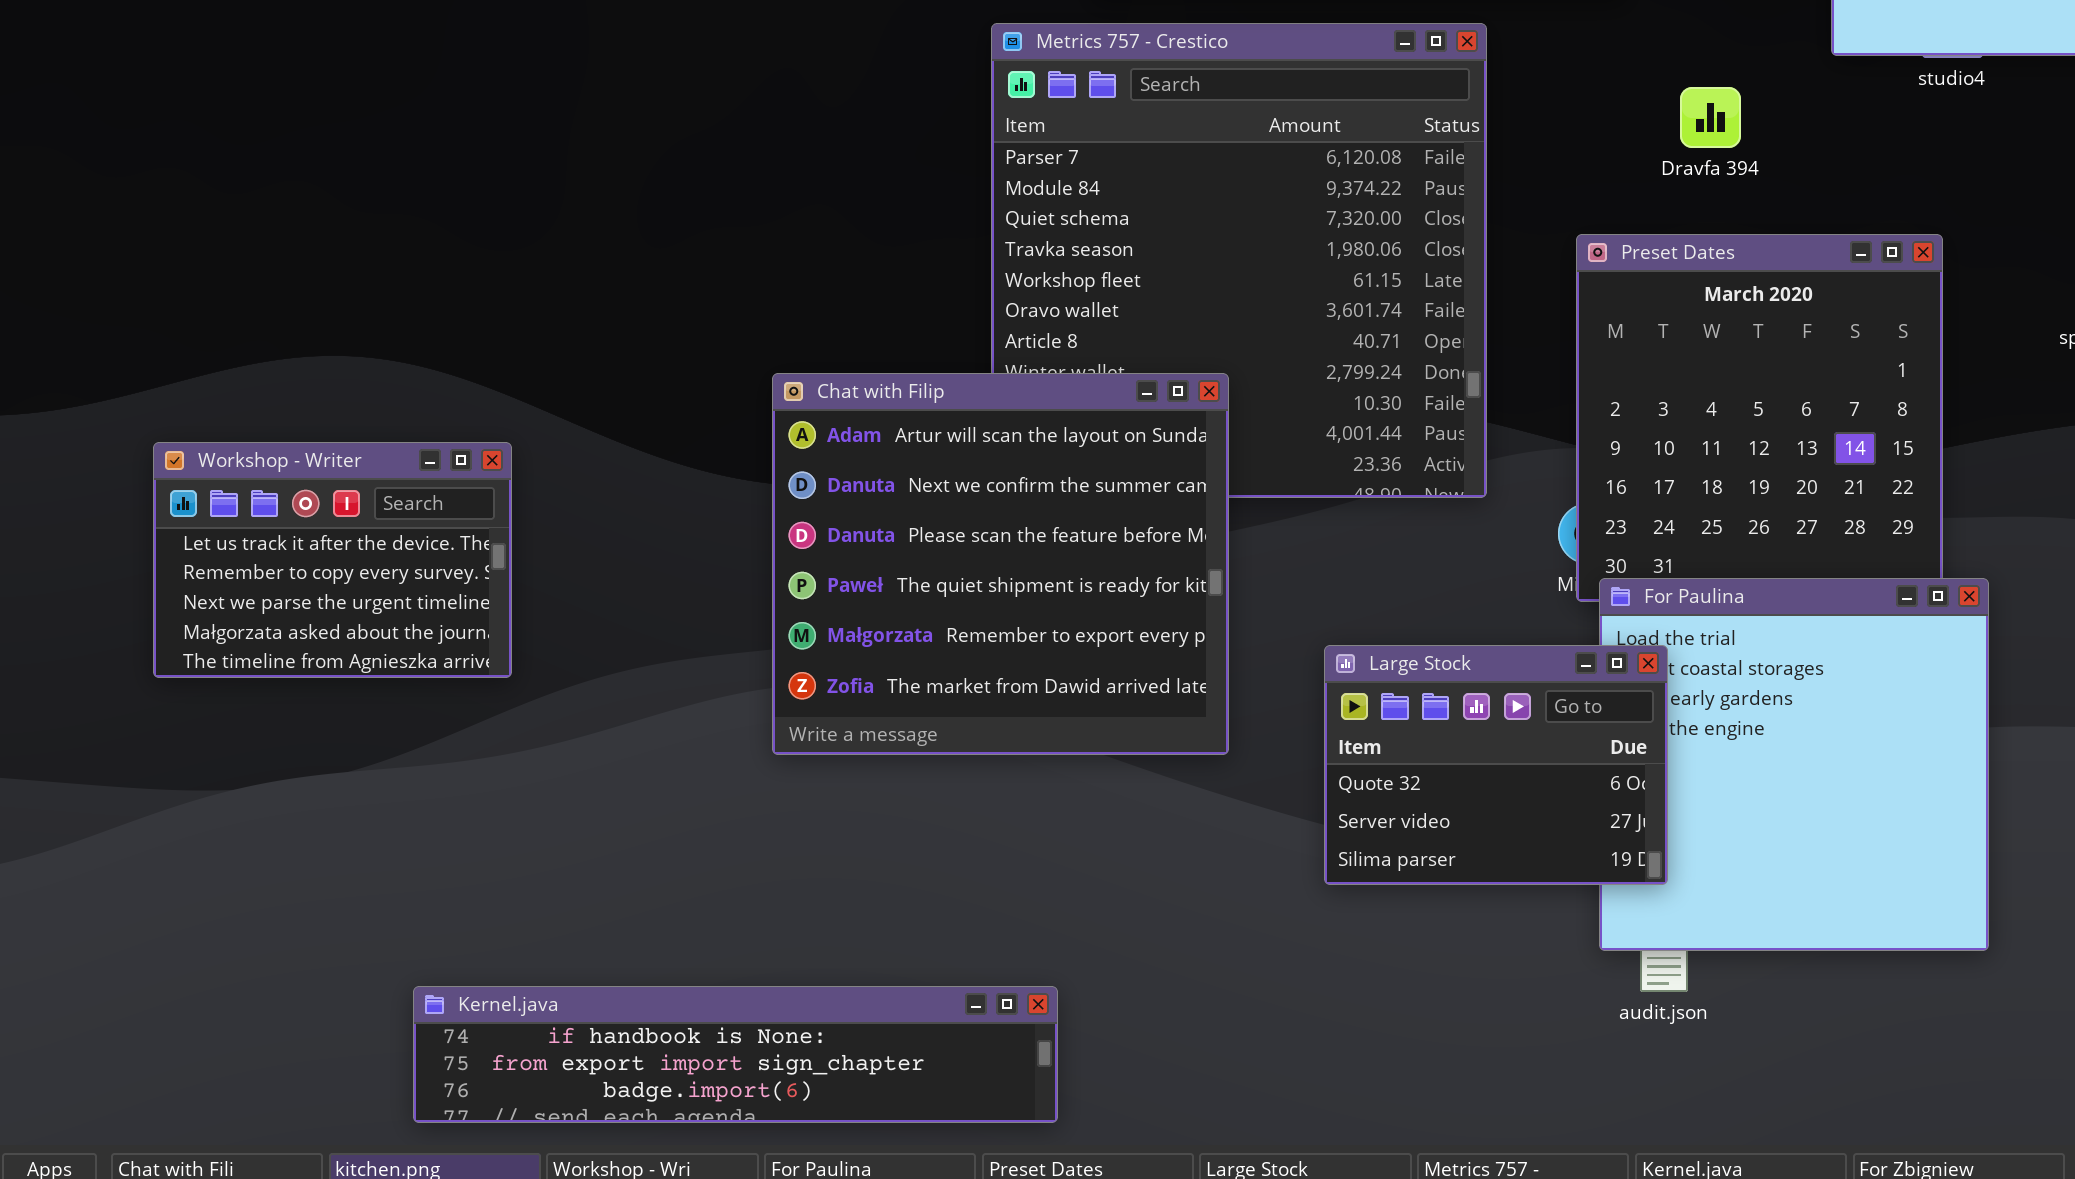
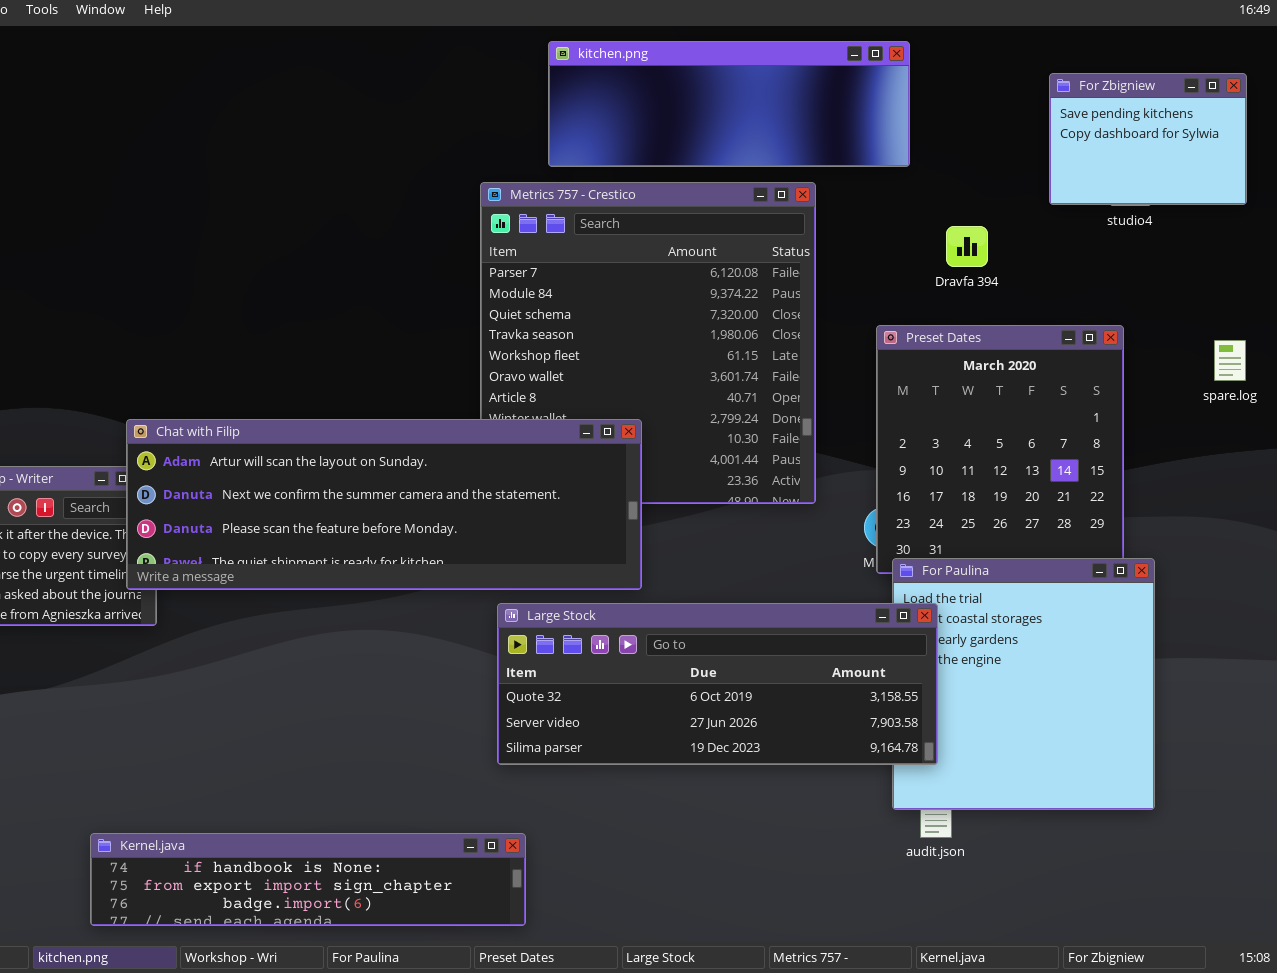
Chat with Filip: [772,373,1229,755] -> [126,419,642,590], resized
Large Stock: [1324,645,1668,885] -> [497,603,938,765], resized

